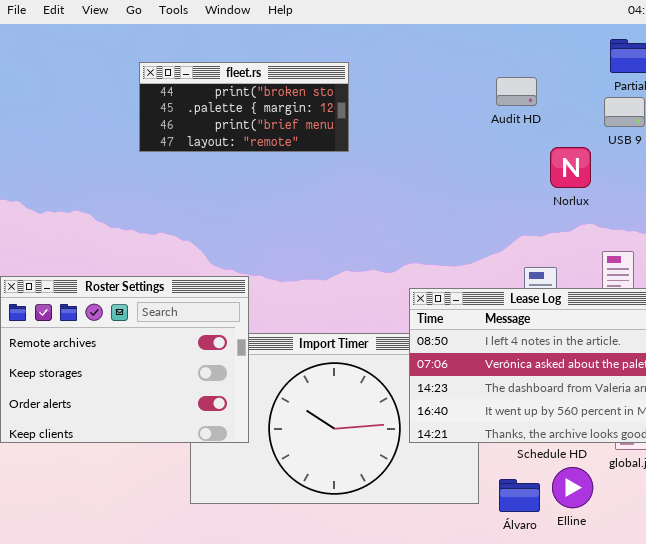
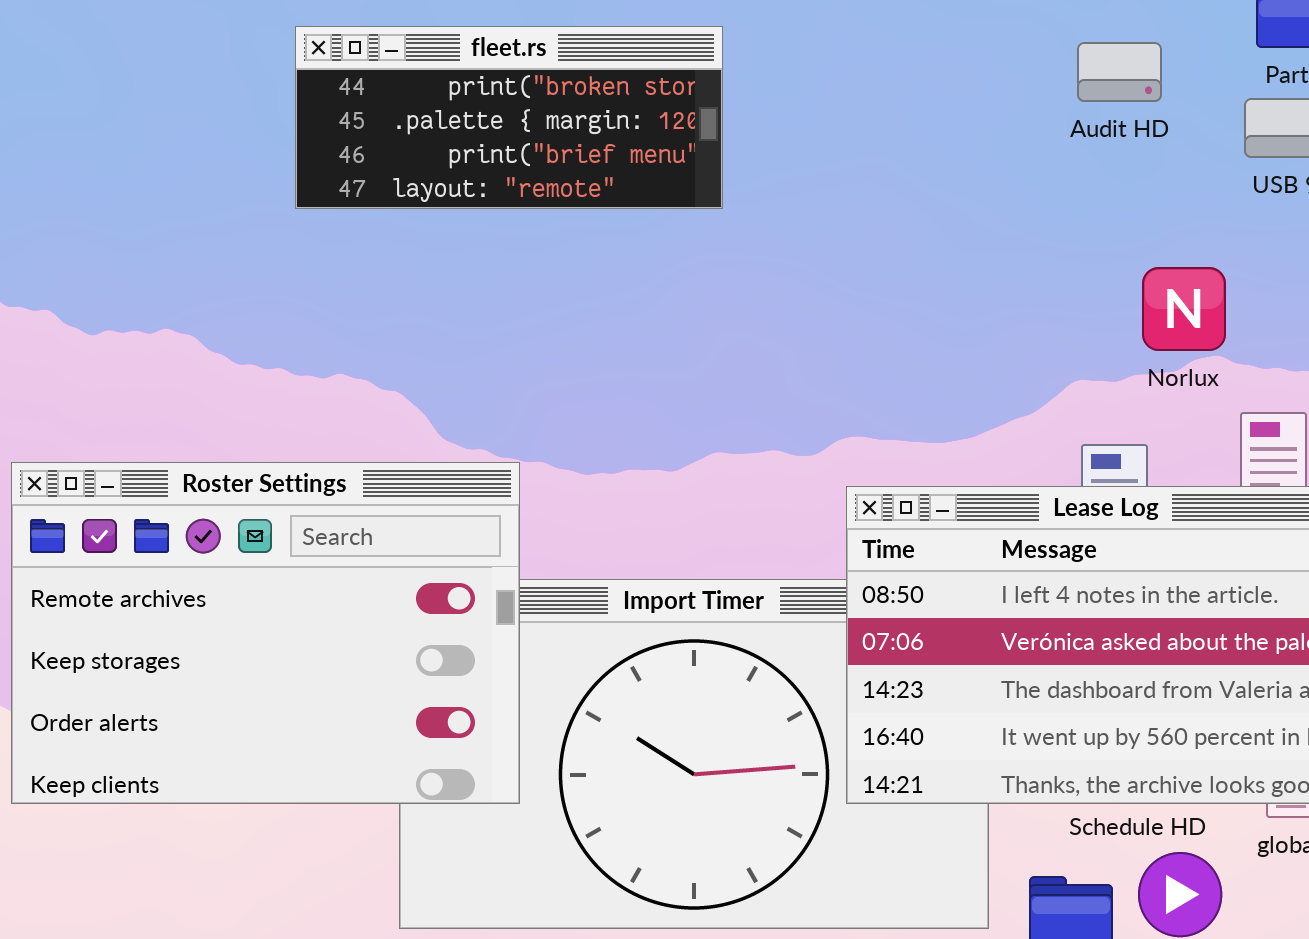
Audit HD: [496,77,537,106] -> [1077,42,1162,102], moved
Norlux: [550,147,591,188] -> [1142,267,1226,351], moved

